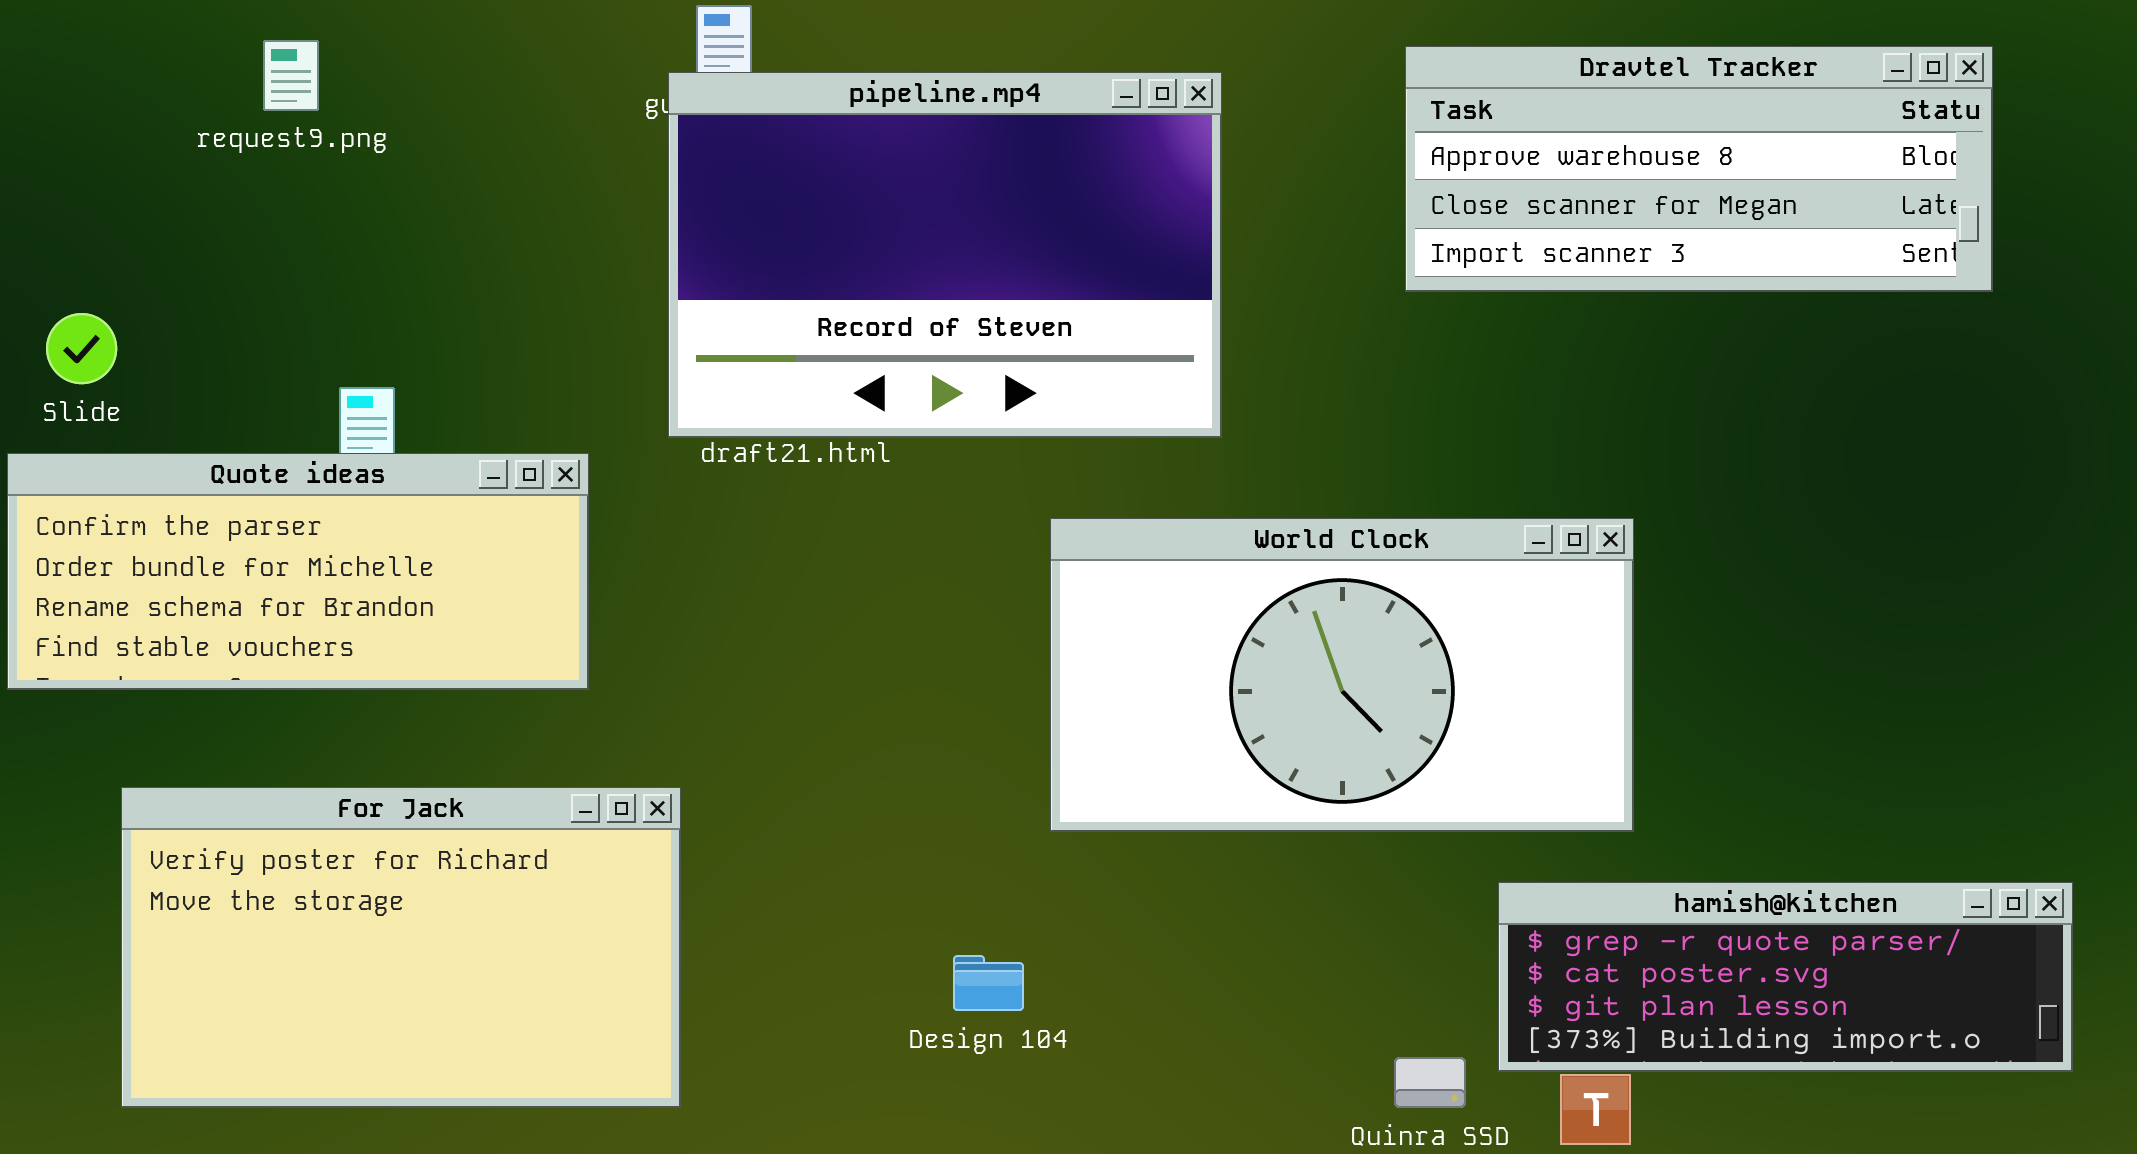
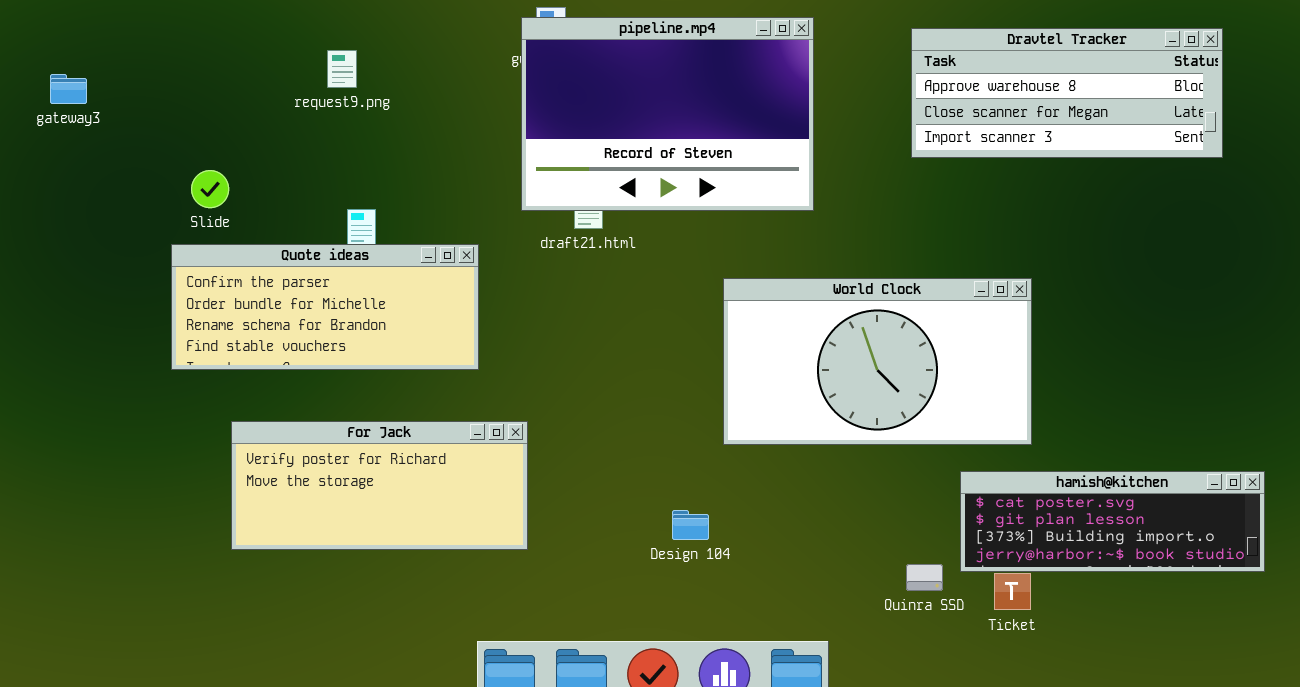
request9.png: [263,40,319,111] -> [327,50,357,88], moved
pipeline.mp4: [668,72,1222,438] -> [521,17,814,211], moved
For Jack: [121,787,681,1108] -> [231,421,528,550], resized
hamish@kitchen: [1498,882,2073,1072] -> [960,471,1265,572], scrolled down 1 row

